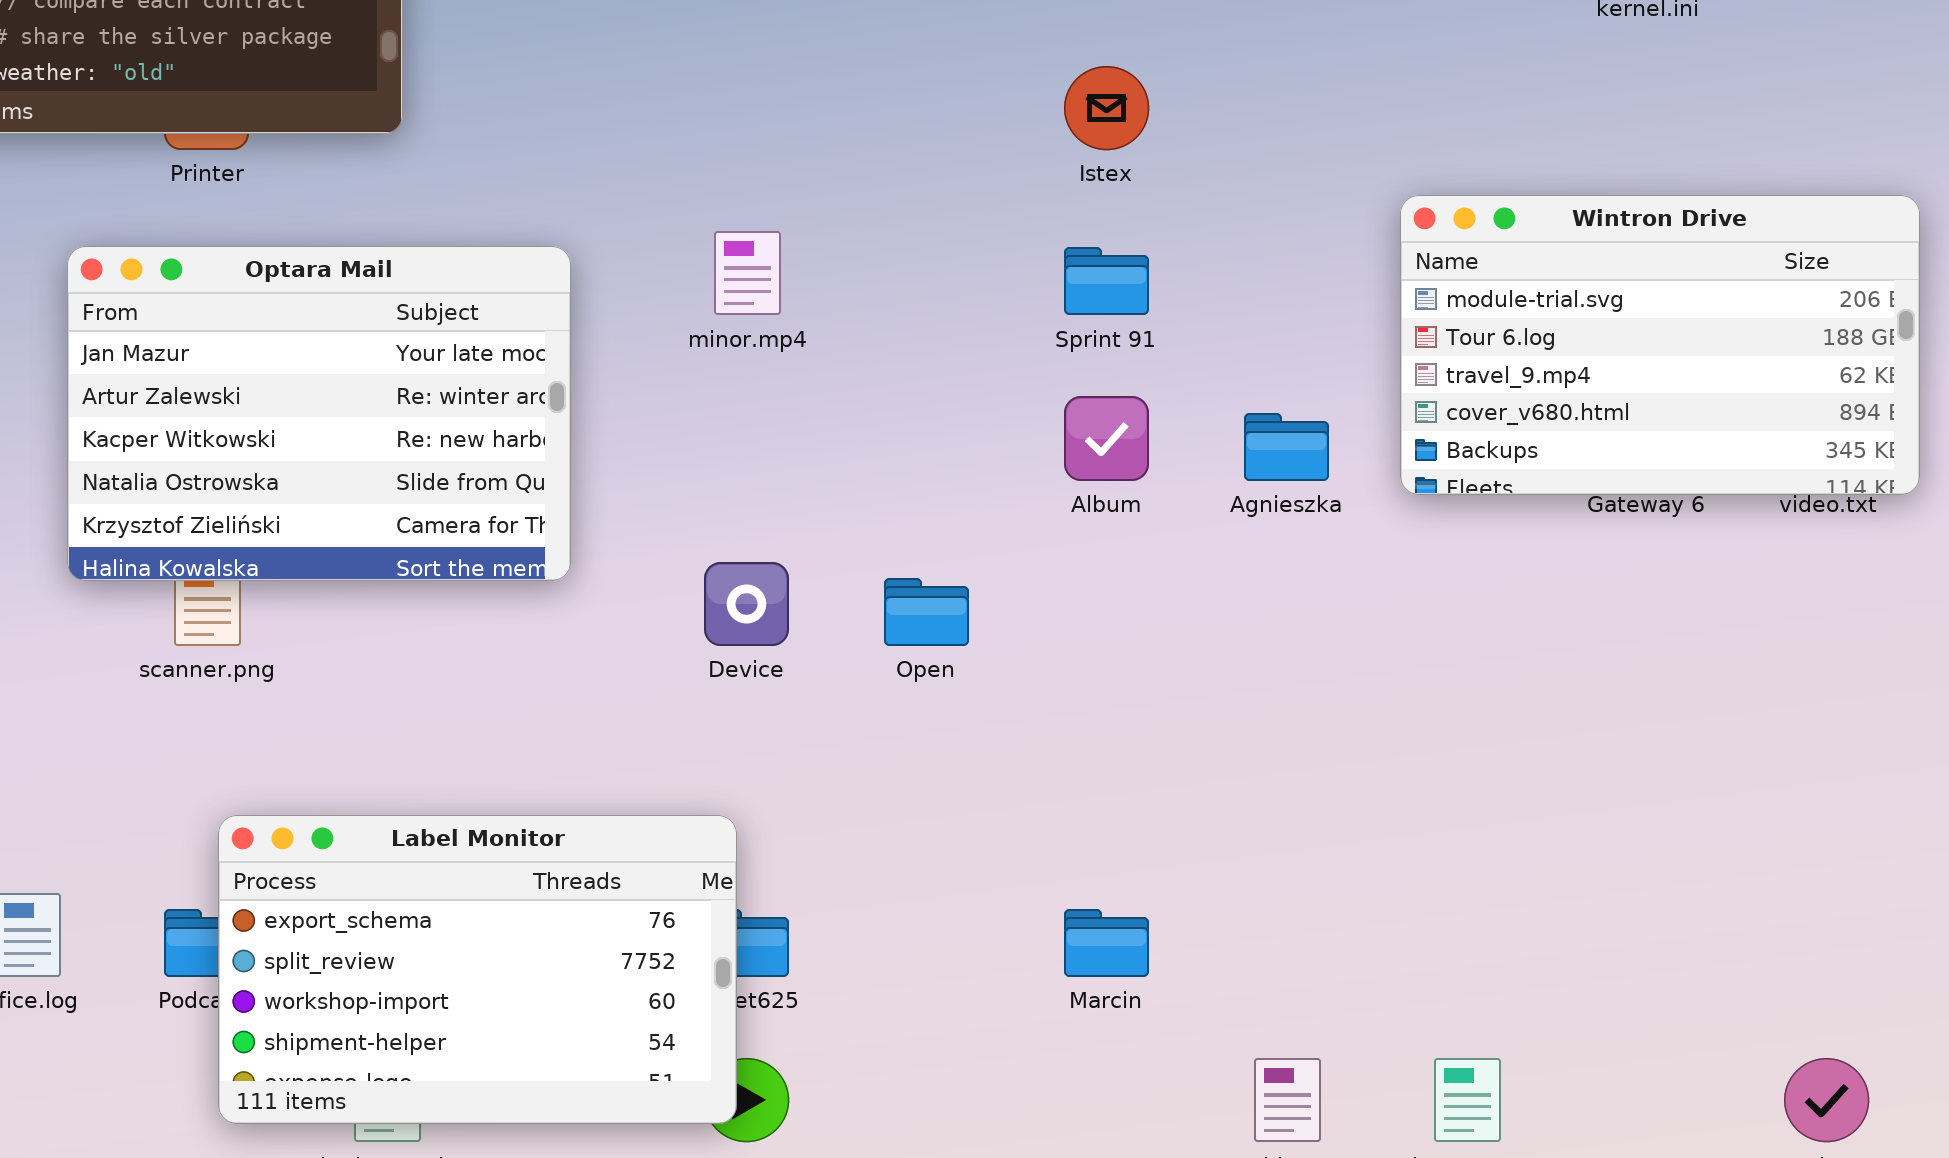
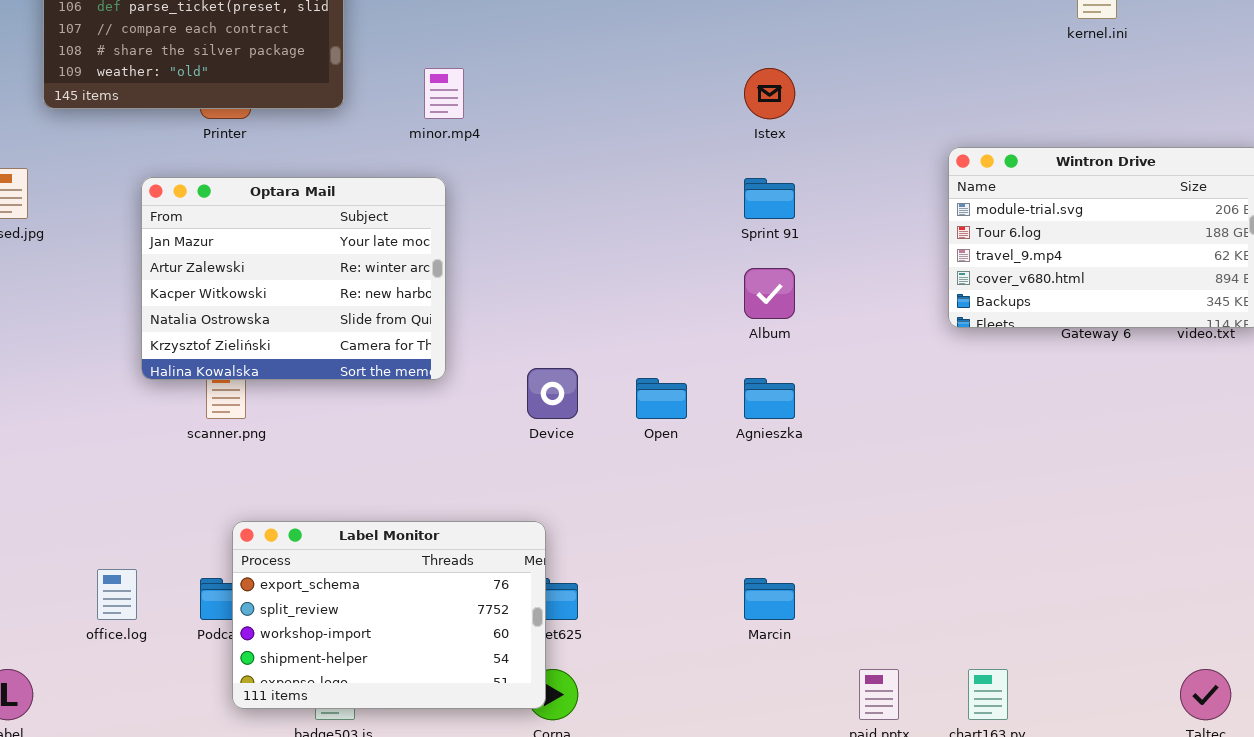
minor.mp4: [714,231,781,315] -> [424,68,464,119], moved
Agnieszka: [1244,413,1329,481] -> [744,378,795,419], moved

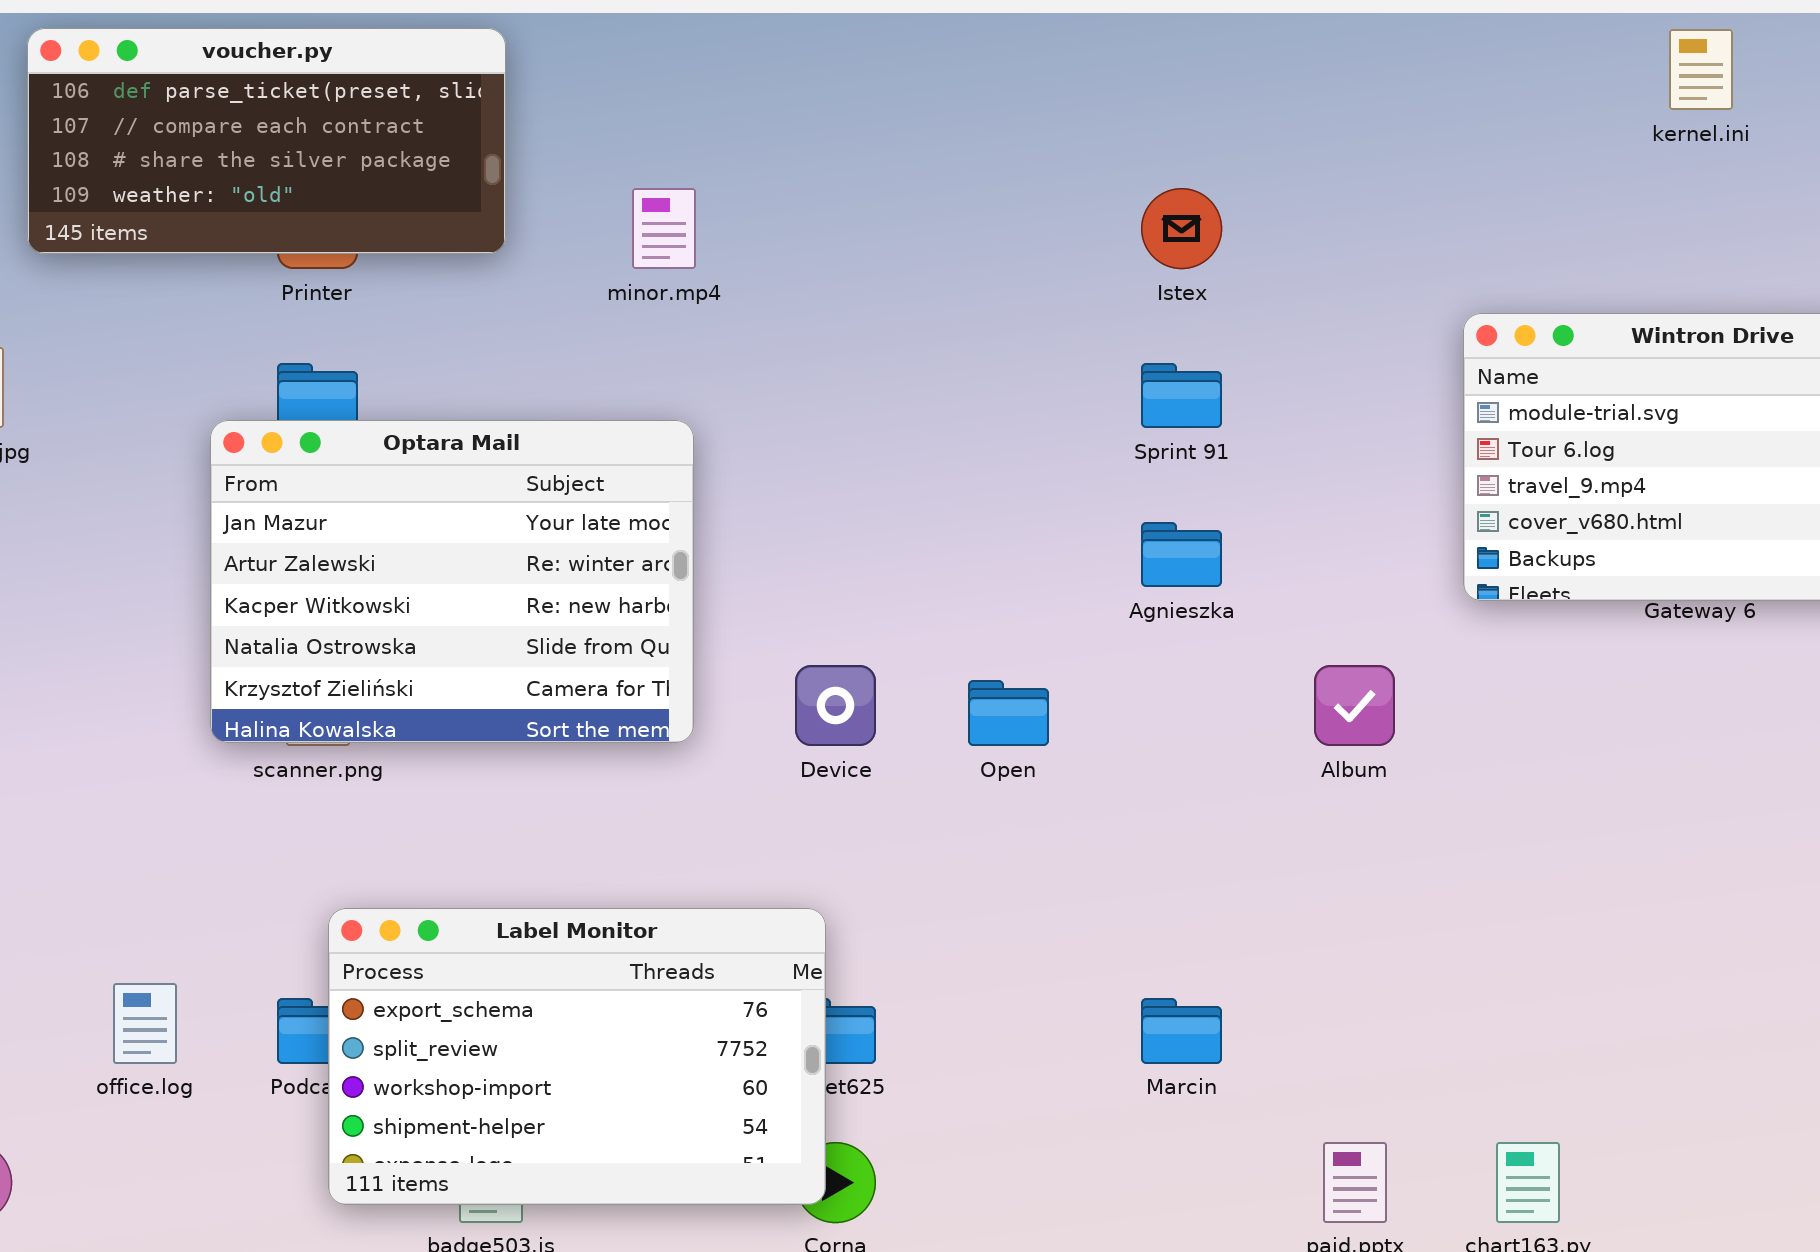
Optara Mail: [141,177,446,380] -> [210,420,694,743], moved
Album: [744,268,795,319] -> [1314,665,1395,746], moved
Agnieszka: [744,378,795,419] -> [1141,522,1222,587], moved

